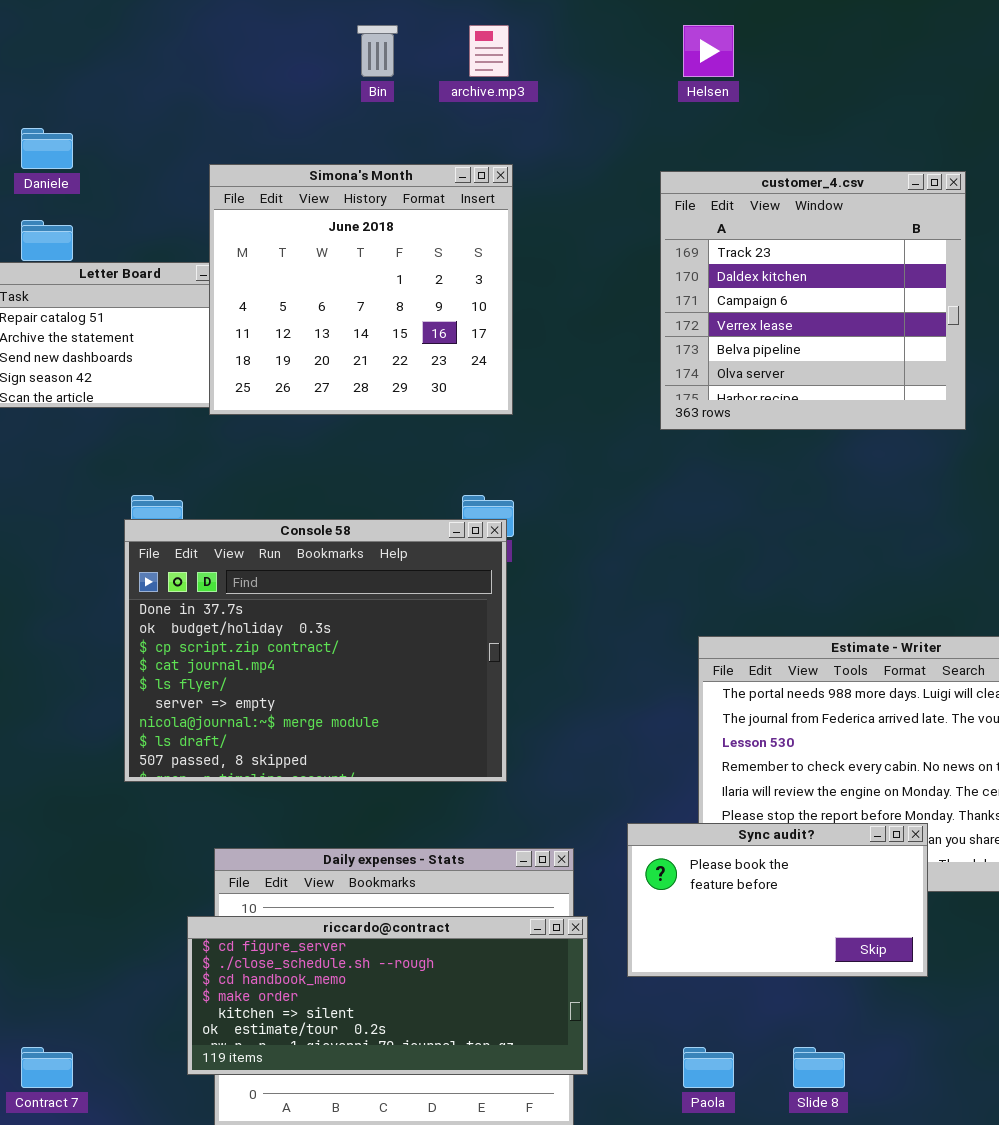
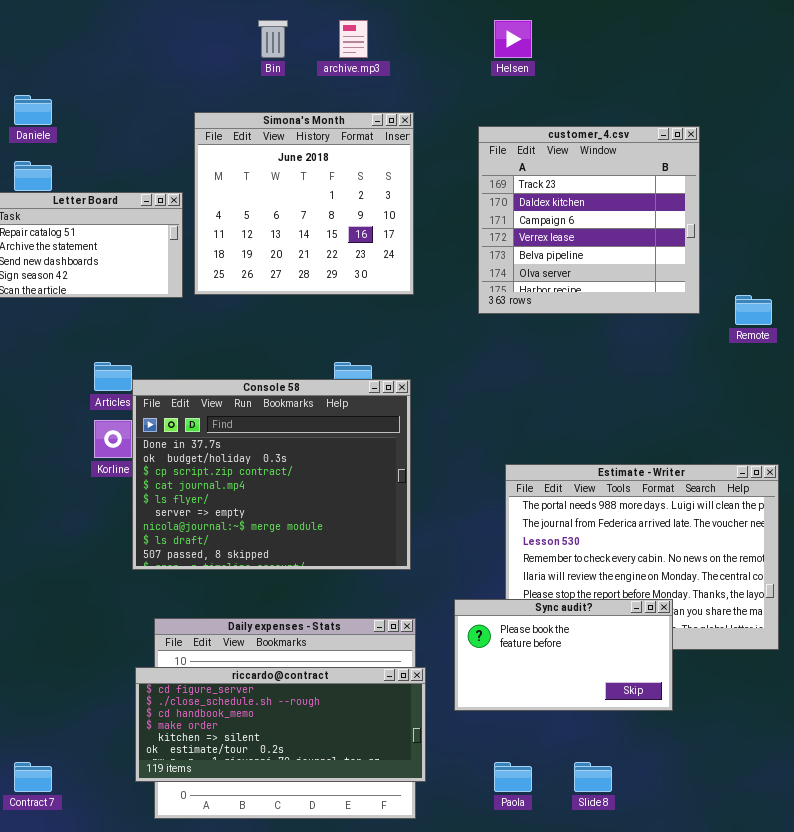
Simona's Month: [209,164,513,415] -> [194,112,414,295], moved
Console 58: [124,519,507,782] -> [132,379,411,570], moved

